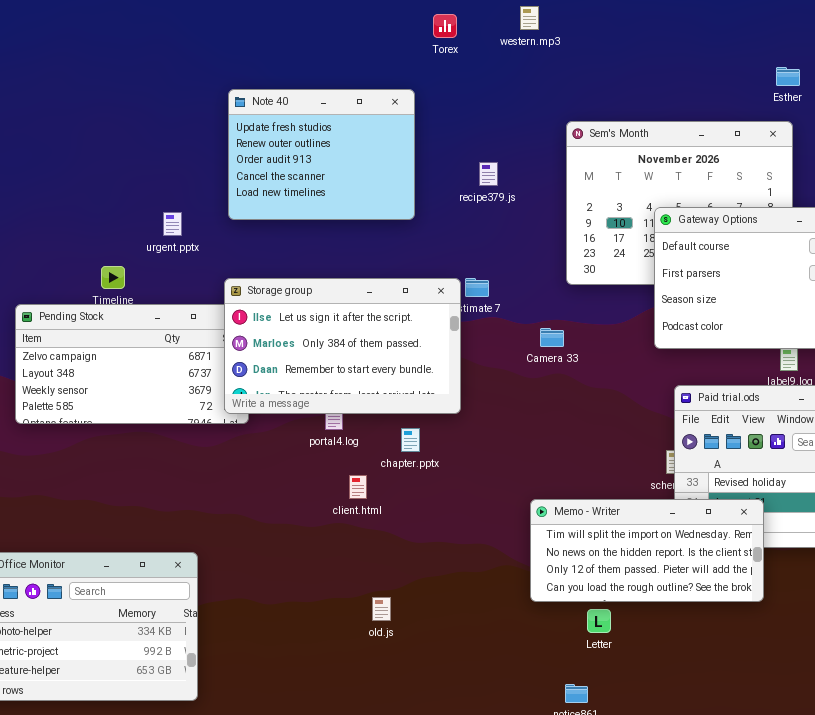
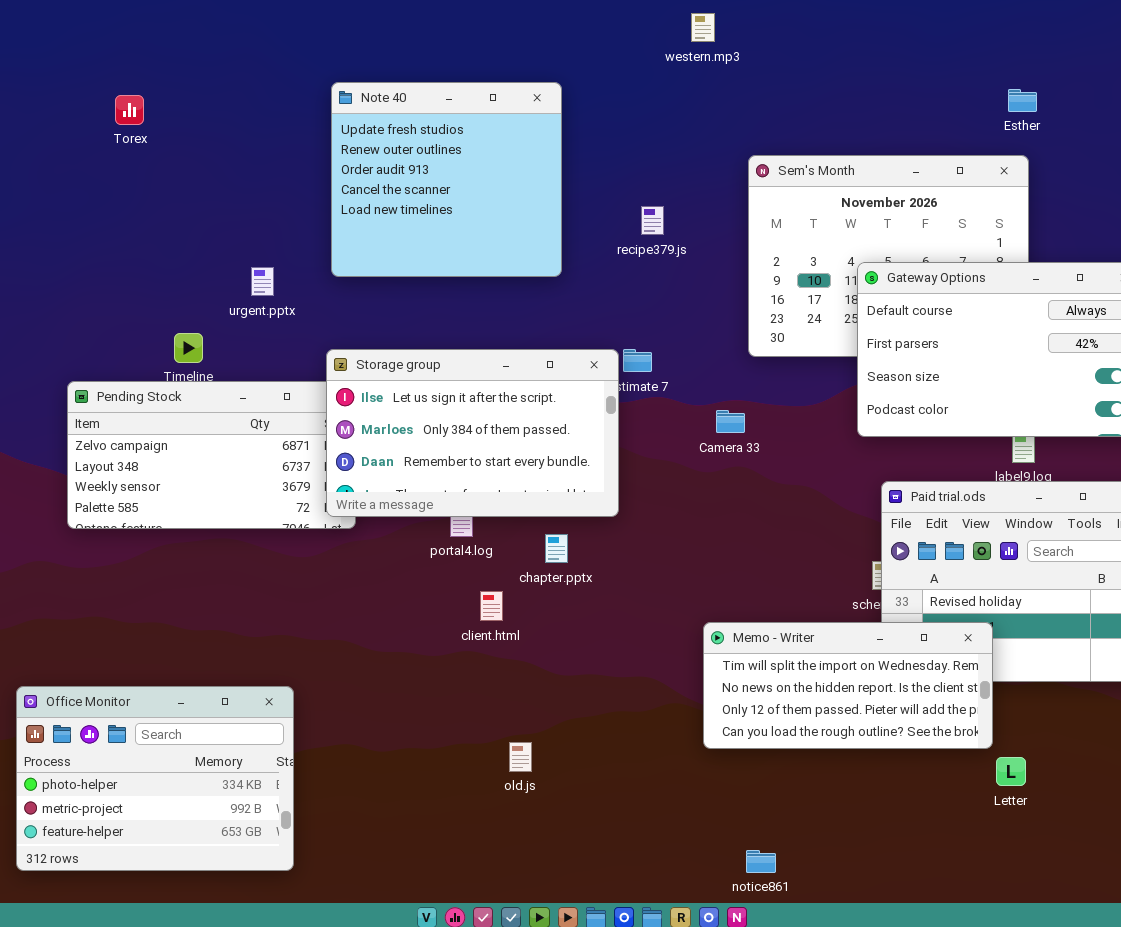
Torex: [433,14,457,38] -> [115,95,144,125], moved
Note 40: [228,89,415,220] -> [331,82,562,277], resized
Letter: [587,609,611,633] -> [996,757,1026,786], moved

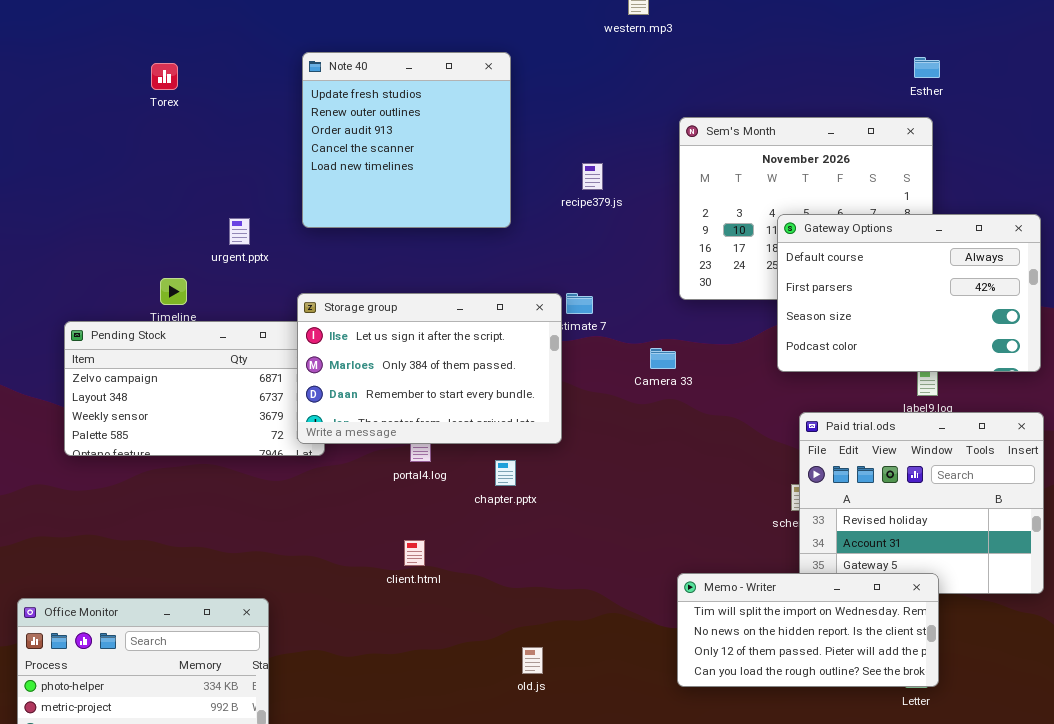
Torex: [115,95,144,125] -> [151,63,178,90], moved
client.html: [480,591,503,621] -> [404,540,425,566], moved
Memo - Writer: [703,622,993,749] -> [677,573,939,687], moved
old.js: [509,742,532,772] -> [522,647,543,674], moved

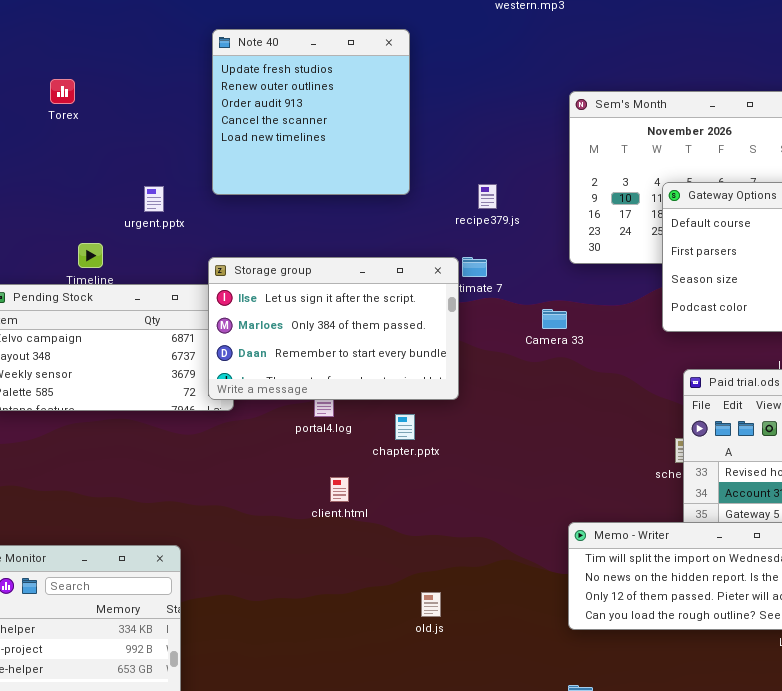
Torex: [151,63,178,90] -> [50,79,75,104], moved
recipe379.js: [582,163,603,190] -> [478,184,497,209], moved
client.html: [404,540,425,566] -> [330,477,349,502], moved

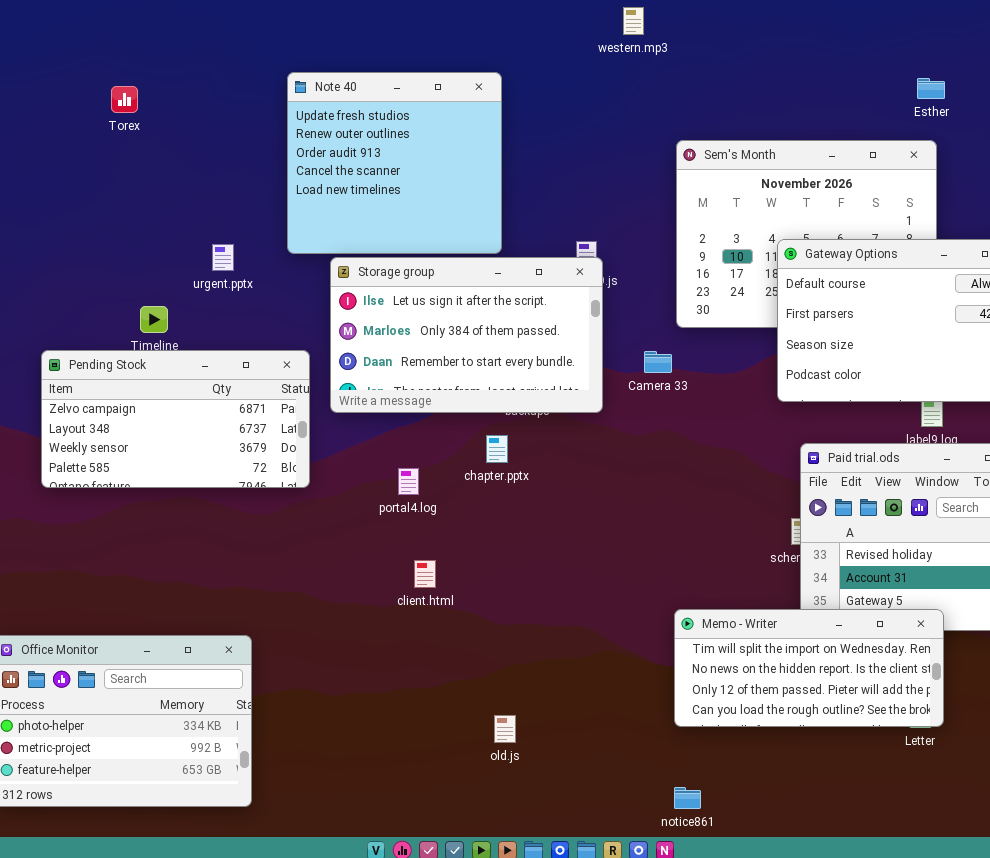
Torex: [50,79,75,104] -> [111,86,138,113], moved
Storage group: [208,257,459,400] -> [330,257,603,413], moved
Camera 33: [542,309,567,329] -> [644,351,672,373], moved
chapter.pptx: [395,414,415,440] -> [486,435,508,463], moved
old.js: [421,592,441,617] -> [494,715,516,743], moved

